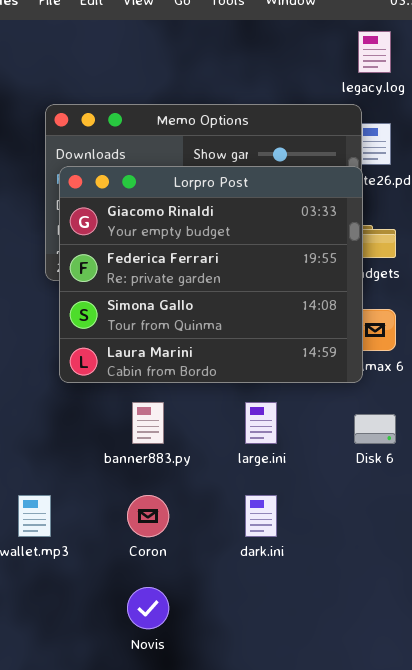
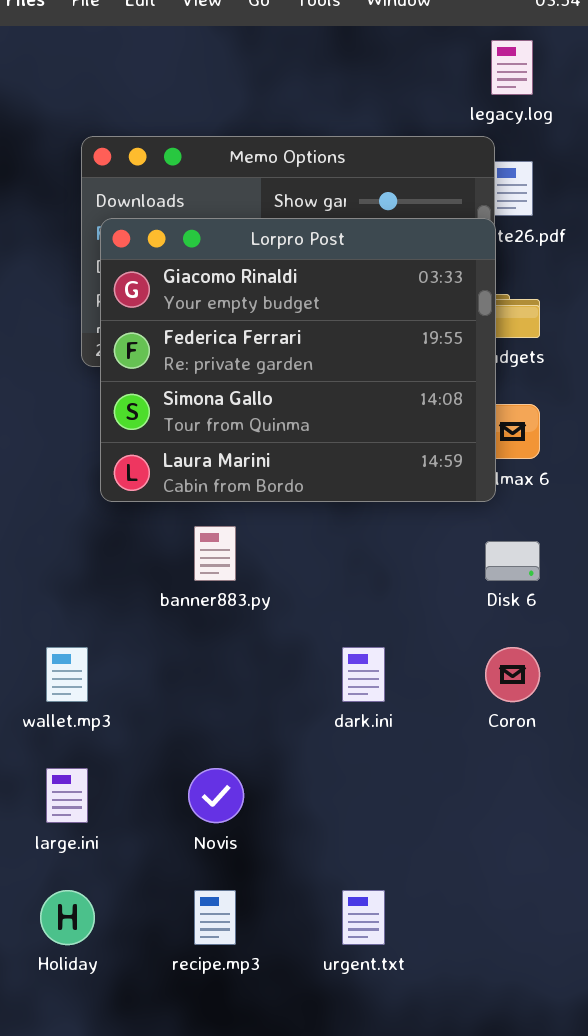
large.ini: [245,402,277,444] -> [46,768,88,823], moved
Coron: [127,495,169,537] -> [485,647,540,702], moved

